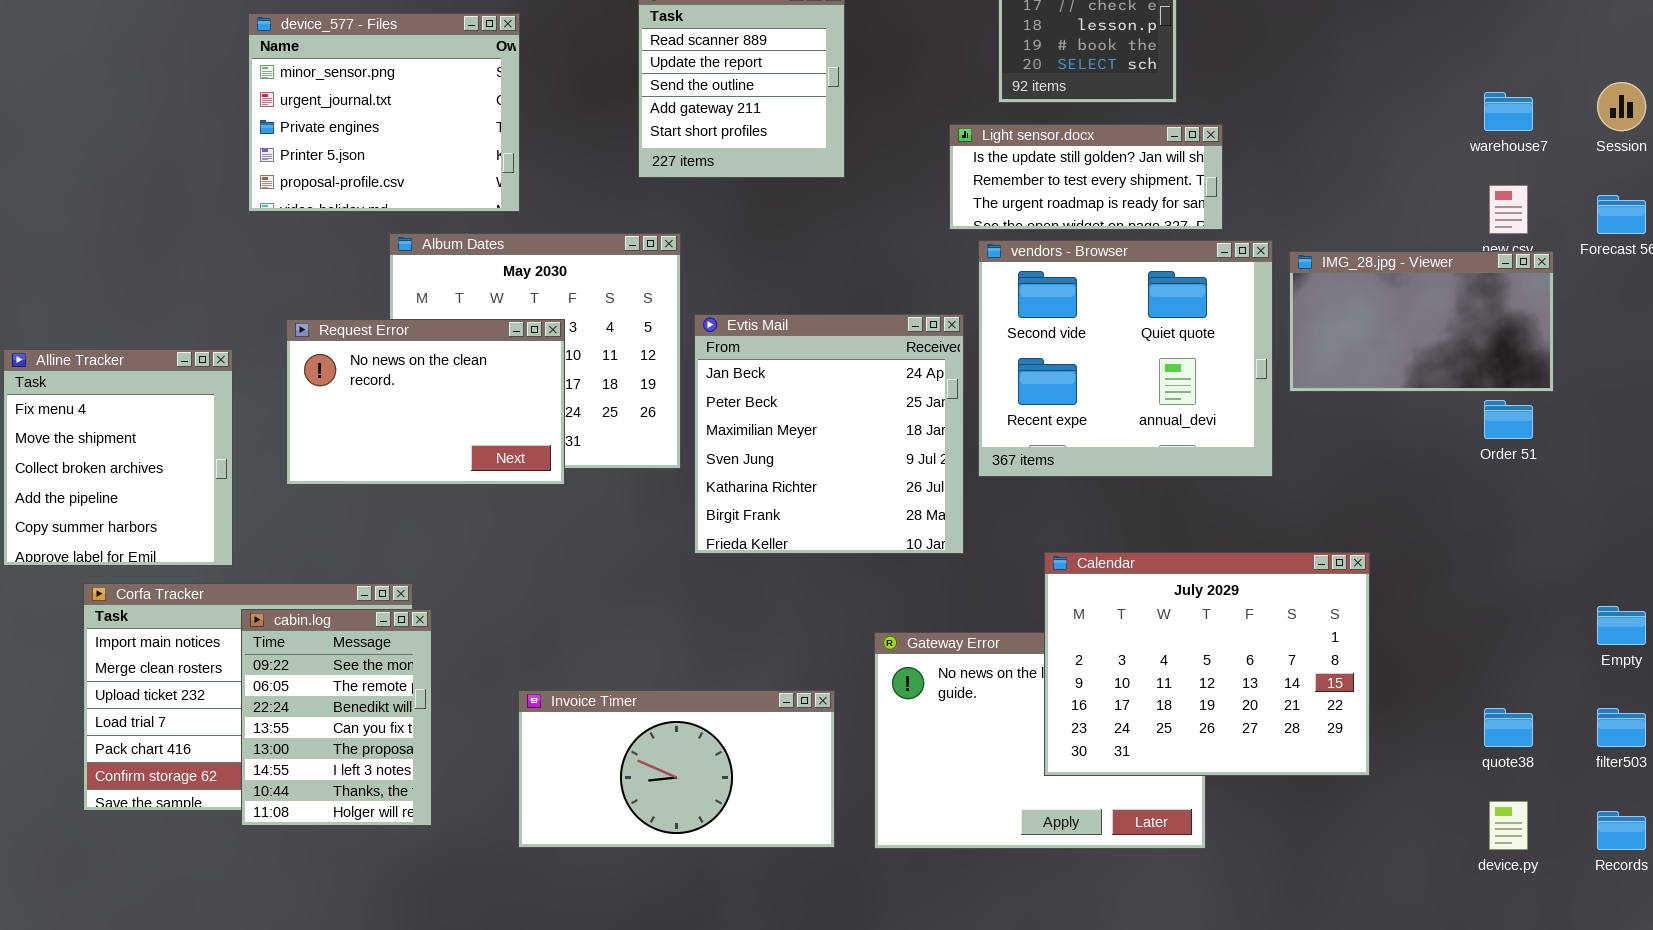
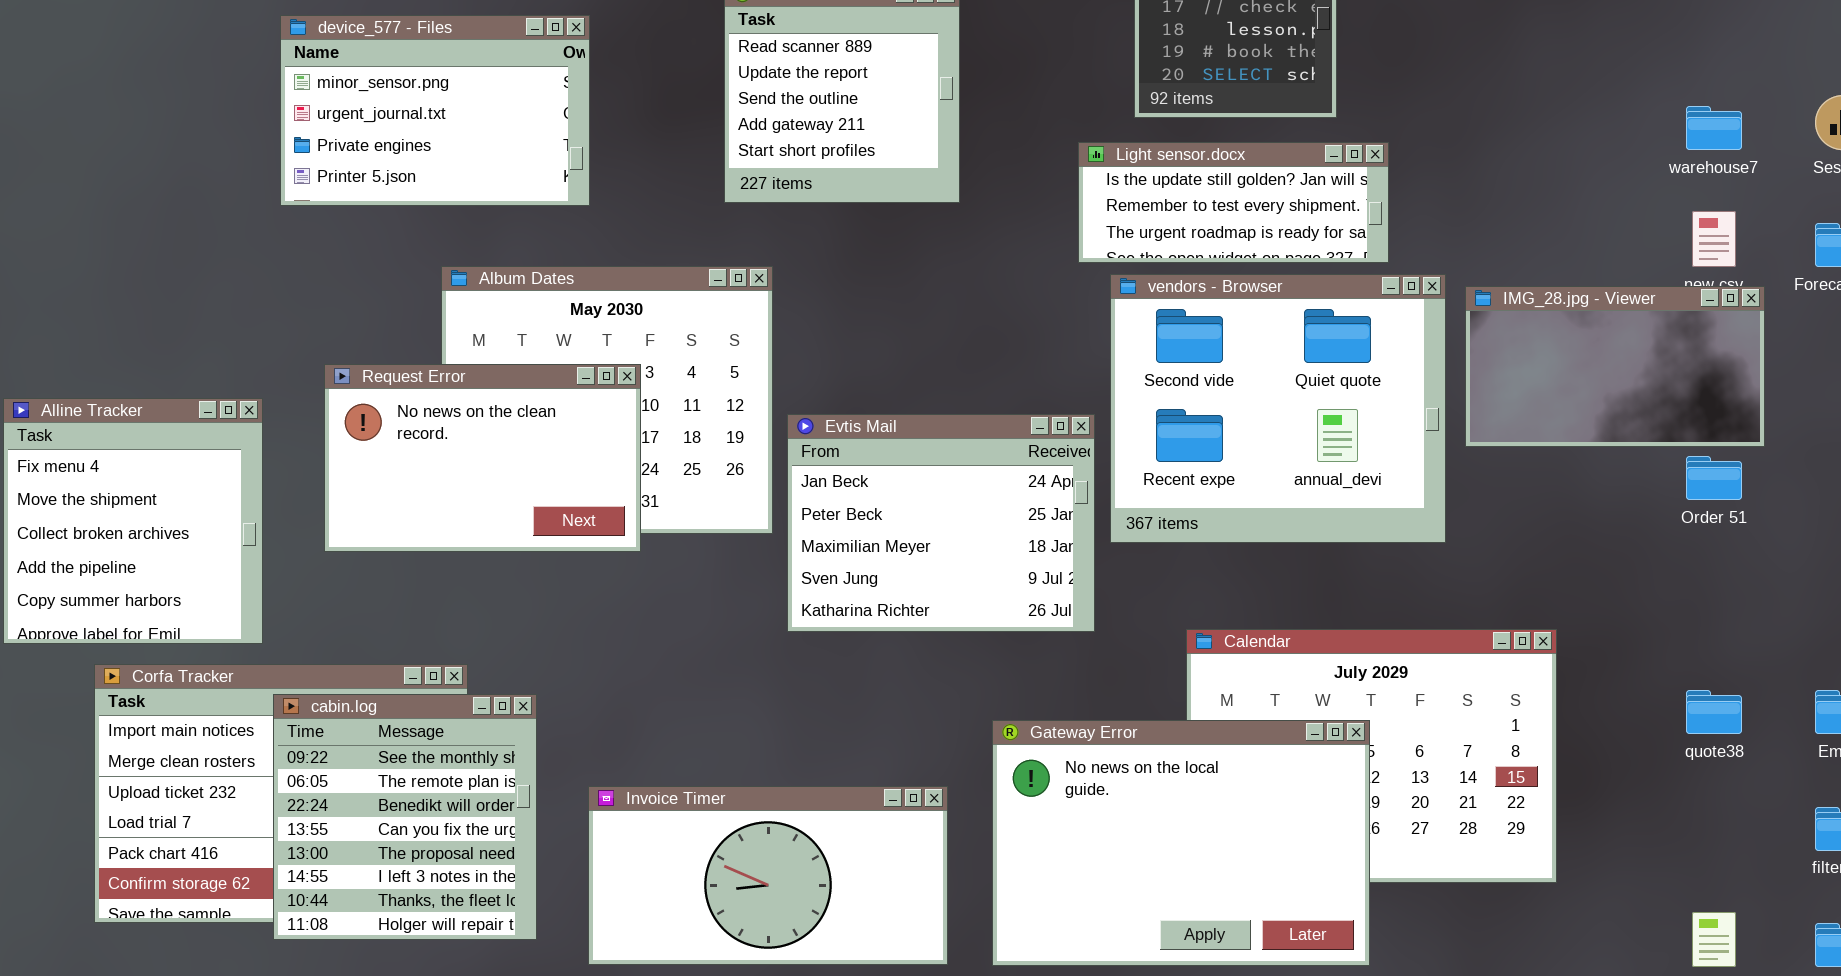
device_577 - Files: [248,13,520,212] -> [280,15,590,206], resized
Evtis Mail: [694,314,964,554] -> [787,414,1095,632], resized
cabin.log: [241,609,432,826] -> [273,694,537,940], resized
Gateway Error: [874,632,1206,849] -> [992,720,1370,966], raised
quote38: [1484,708,1533,747] -> [1686,690,1742,734], moved

